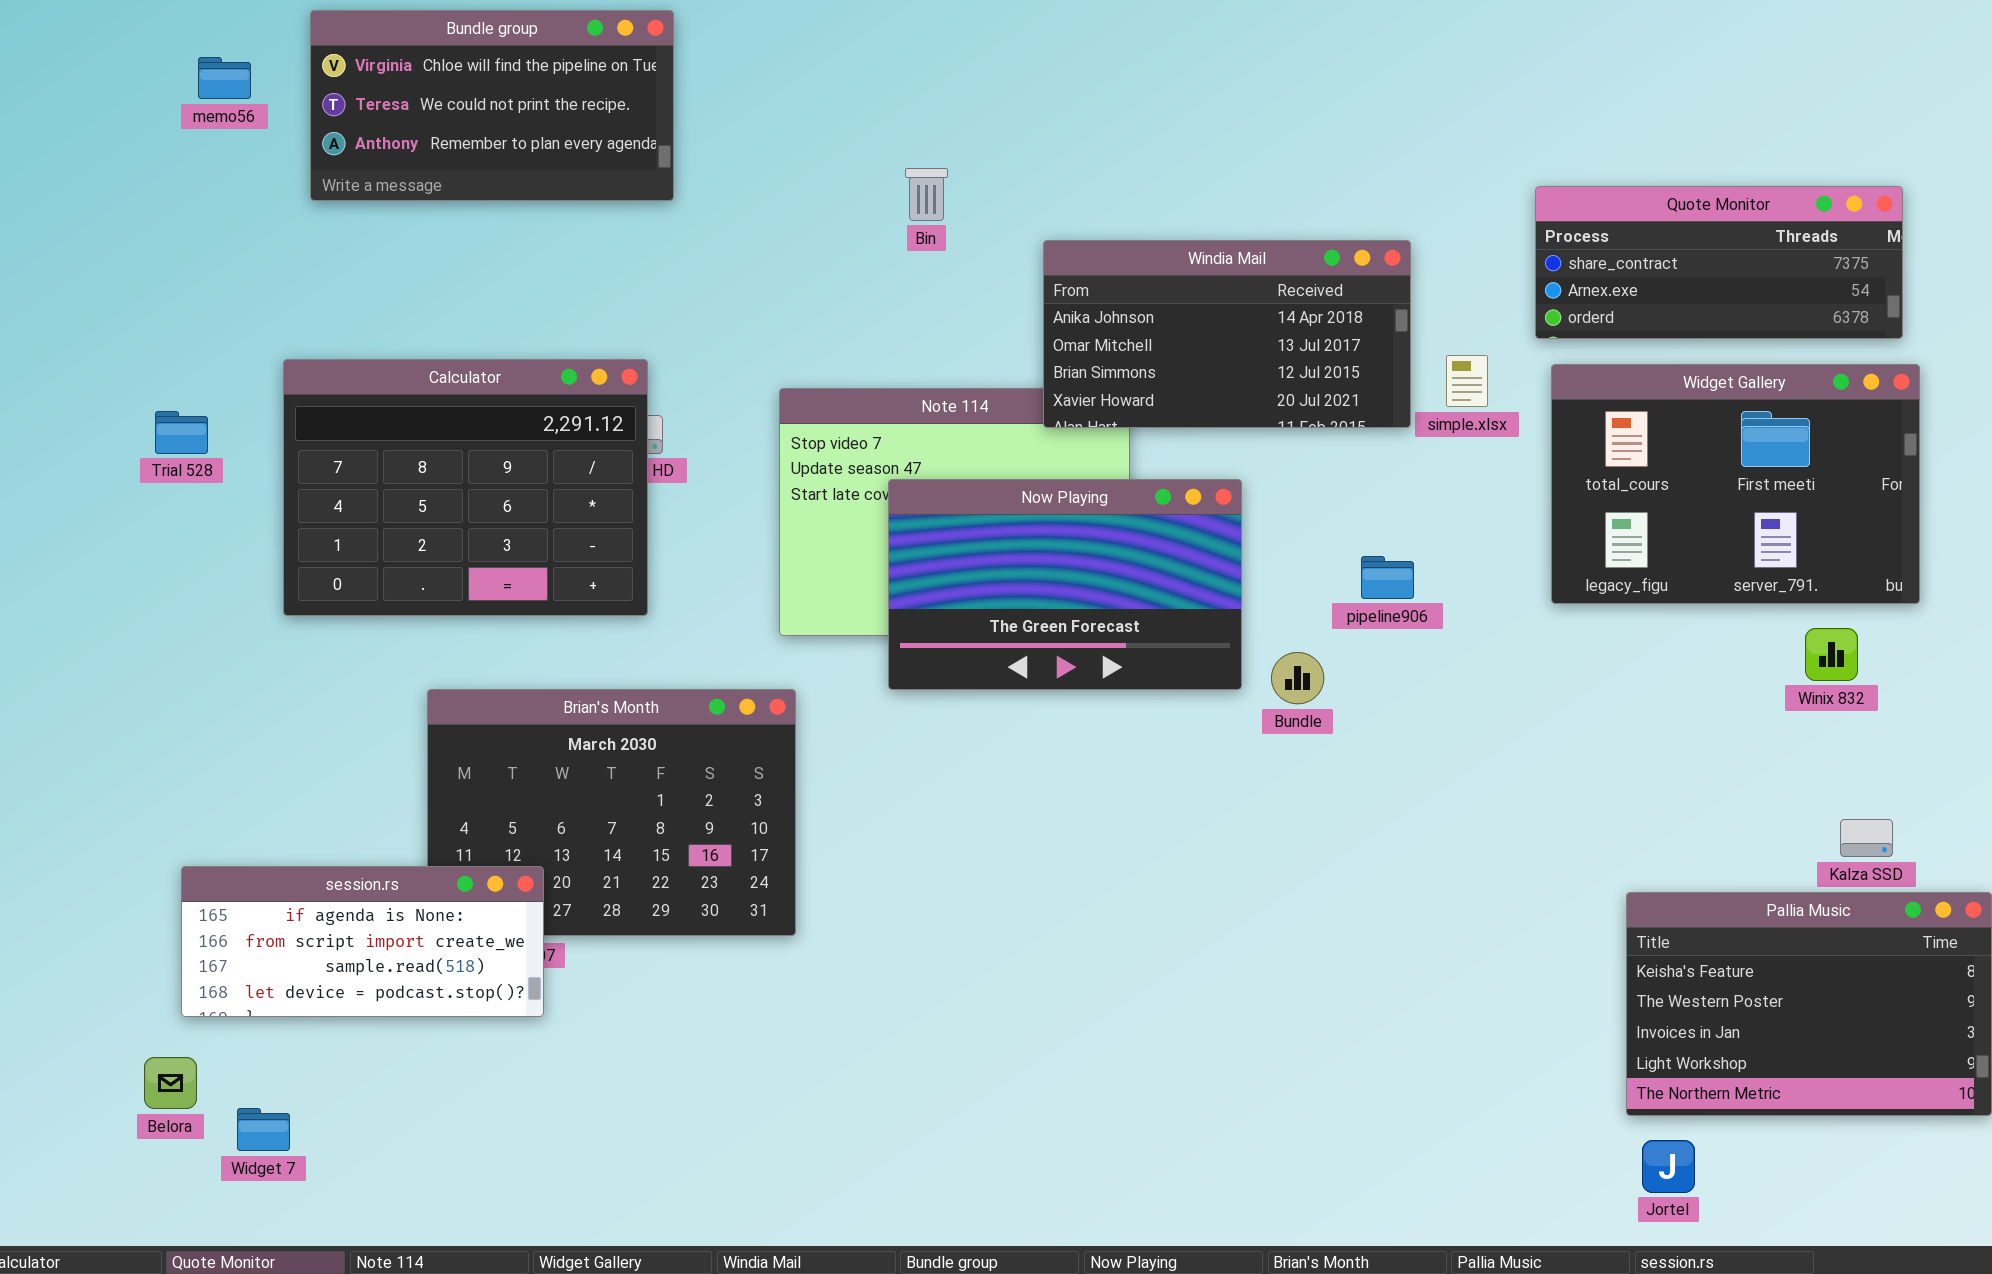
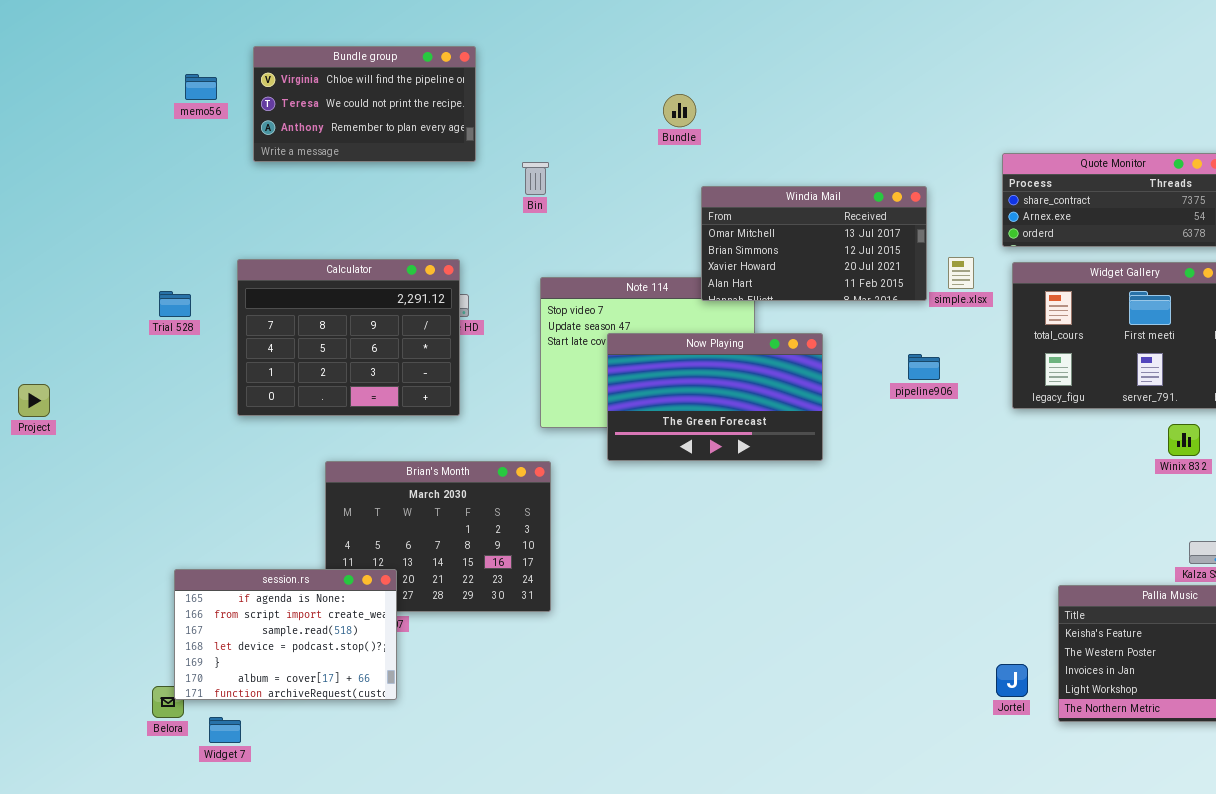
Bin: [905,168,948,221] -> [522,162,549,195], moved
Windia Mail: [1043,240,1411,428] -> [701,186,927,301], scrolled down 1 row
pipeline906: [1361,556,1414,599] -> [908,354,940,380], moved
Bundle: [1271,652,1324,704] -> [663,94,696,127], moved
session.rs: [181,866,544,1017] -> [174,569,397,700], resized
Jortel: [1642,1140,1695,1193] -> [996,664,1028,697], moved

